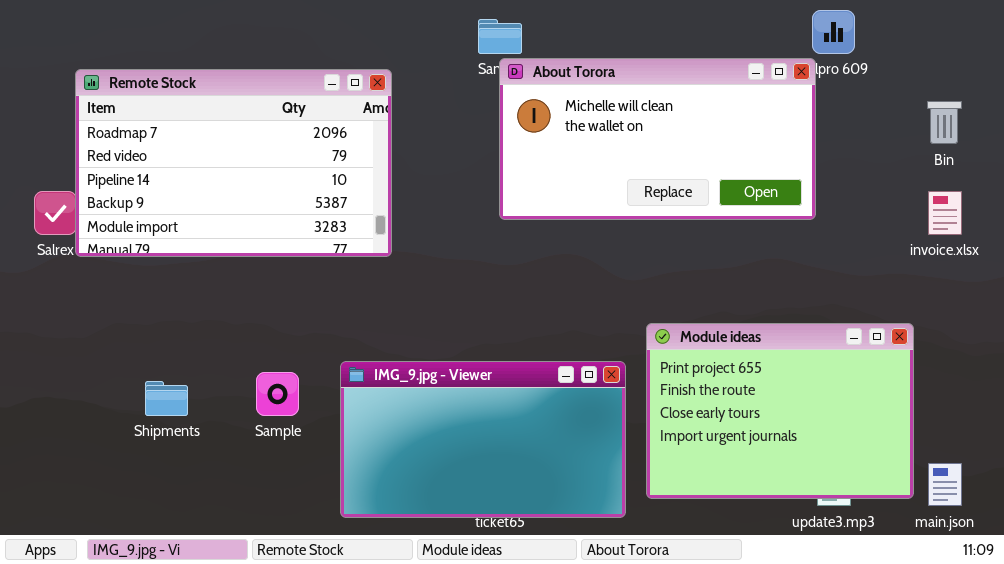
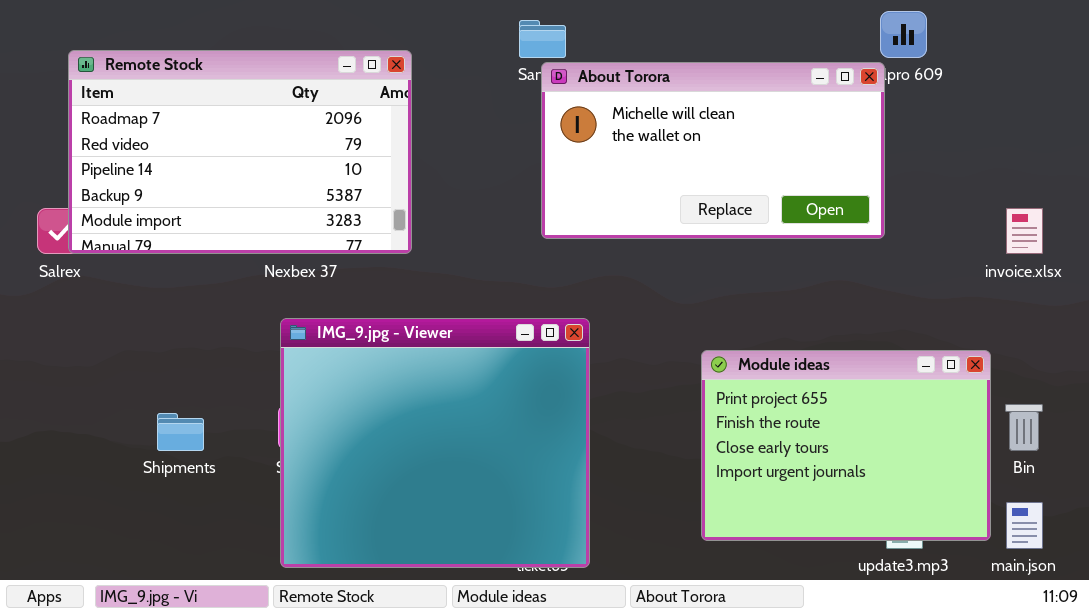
Remote Stock: [75,69,392,257] -> [68,50,412,254], moved
Bin: [927,101,962,144] -> [1005,404,1043,451], moved
IMG_9.jpg - Viewer: [340,361,626,518] -> [280,318,590,568], moved, resized

